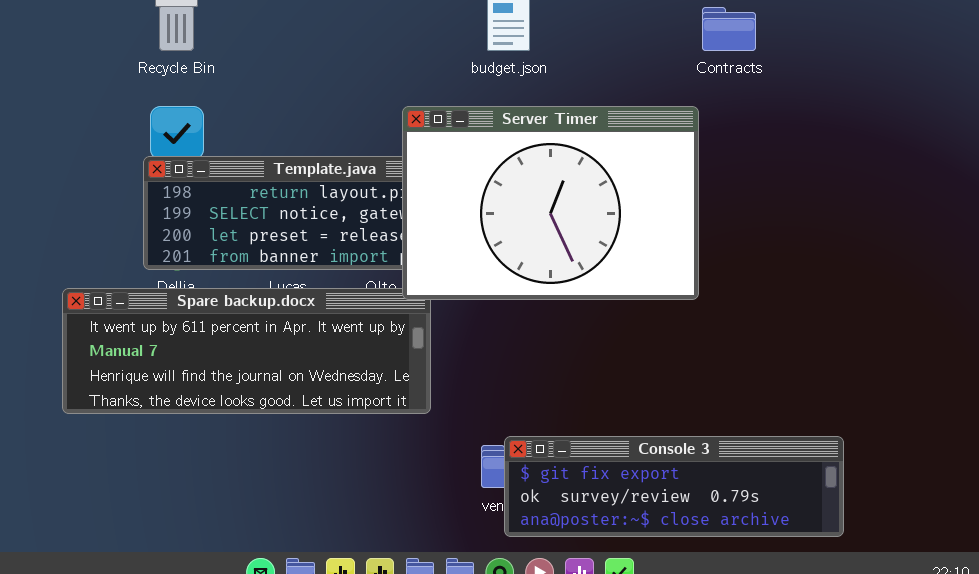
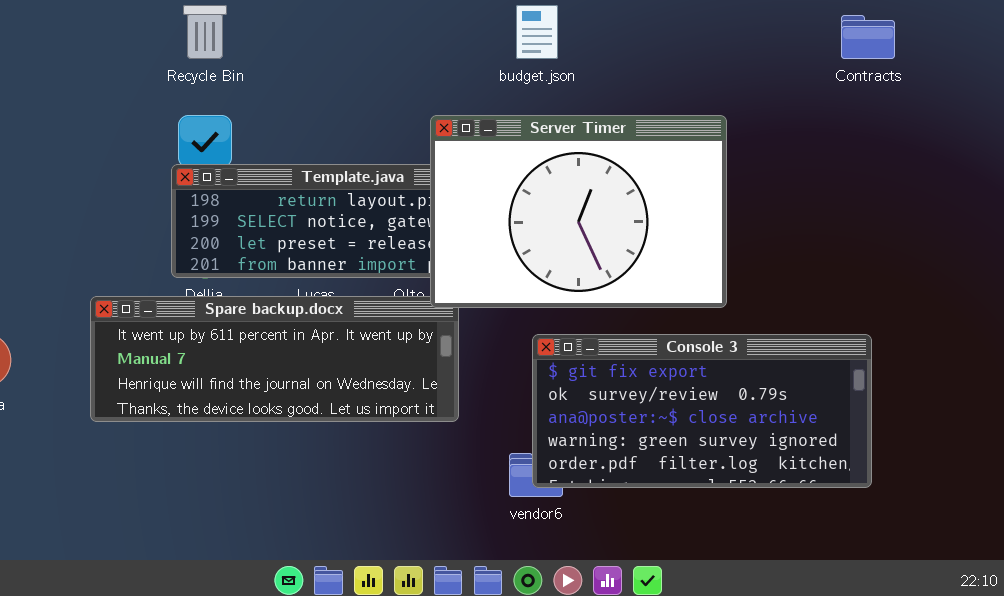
Contracts: [702,7,756,51] -> [841,15,895,59], moved
Console 3: [504,436,844,537] -> [532,334,872,488], moved, resized

